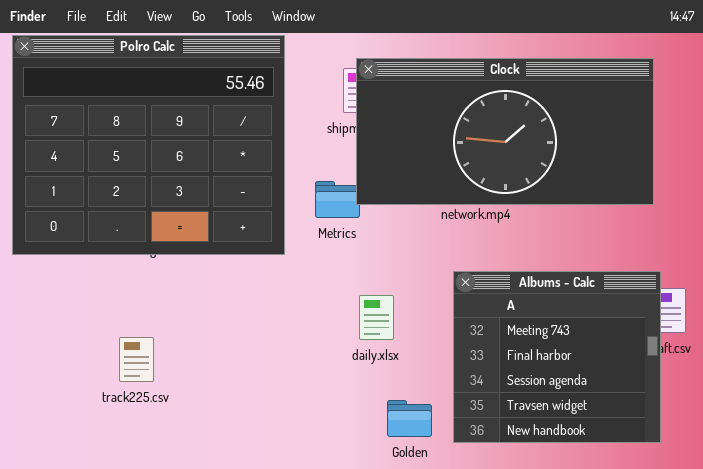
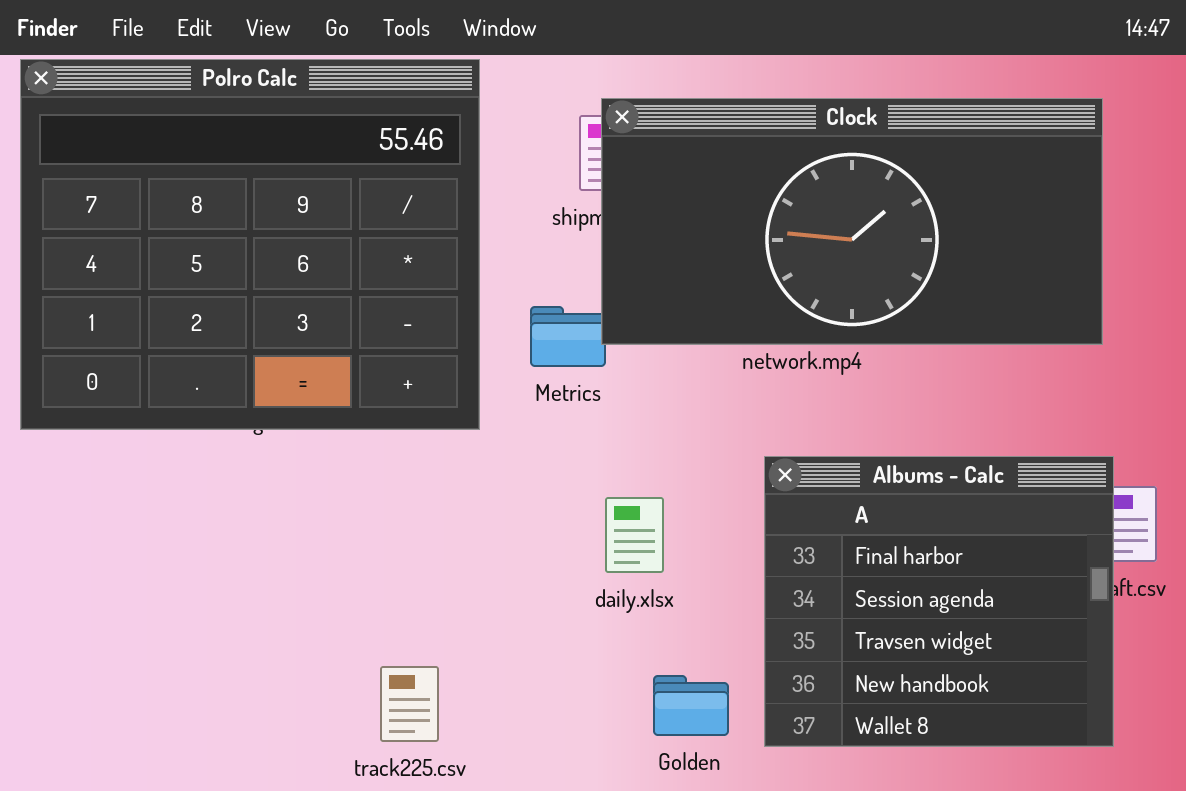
Albums - Calc: [453,271,661,443] -> [764,456,1114,747], scrolled down 1 row
track225.csv: [119,337,154,382] -> [380,666,439,742], moved

